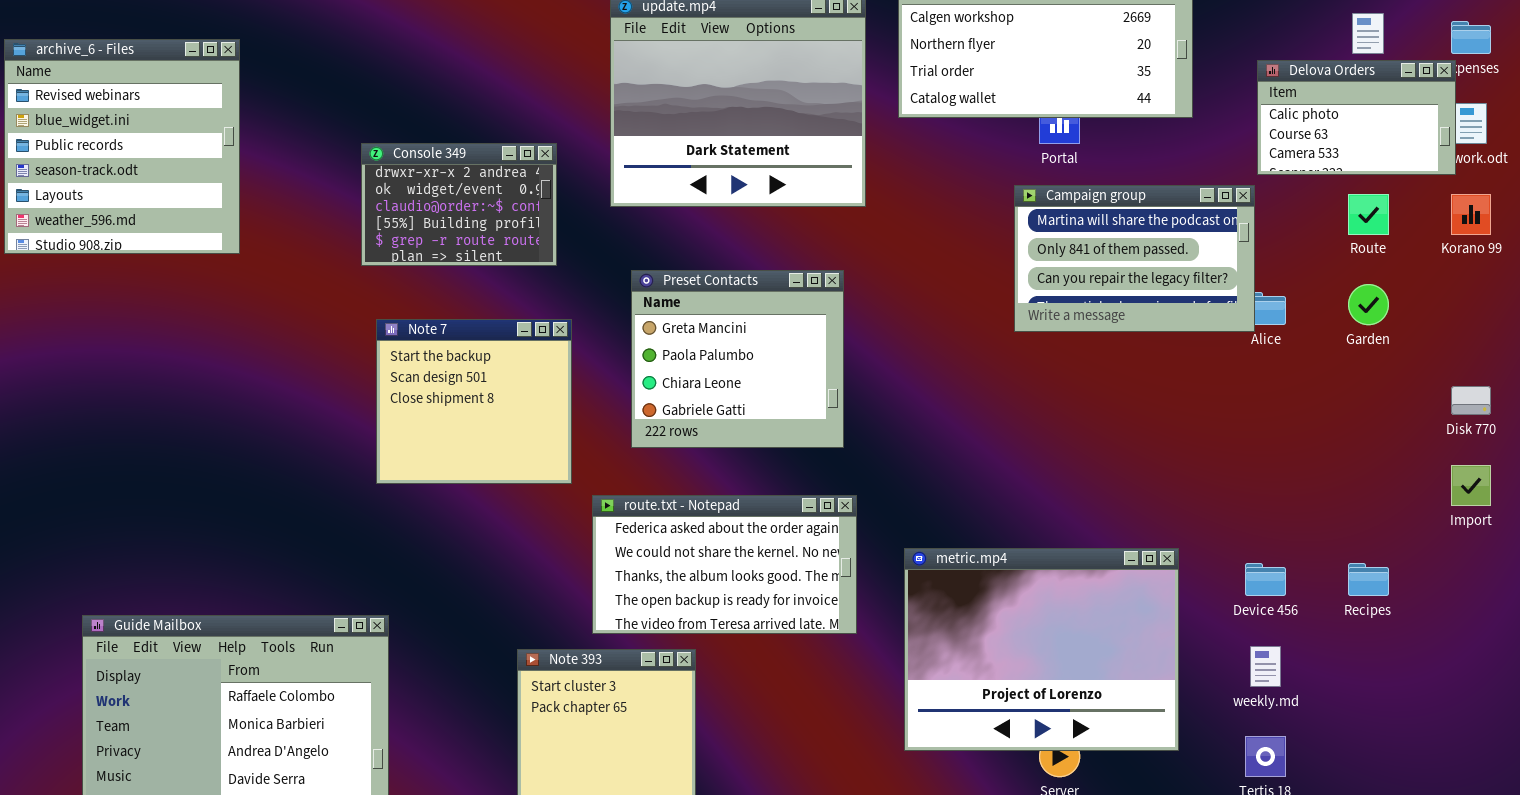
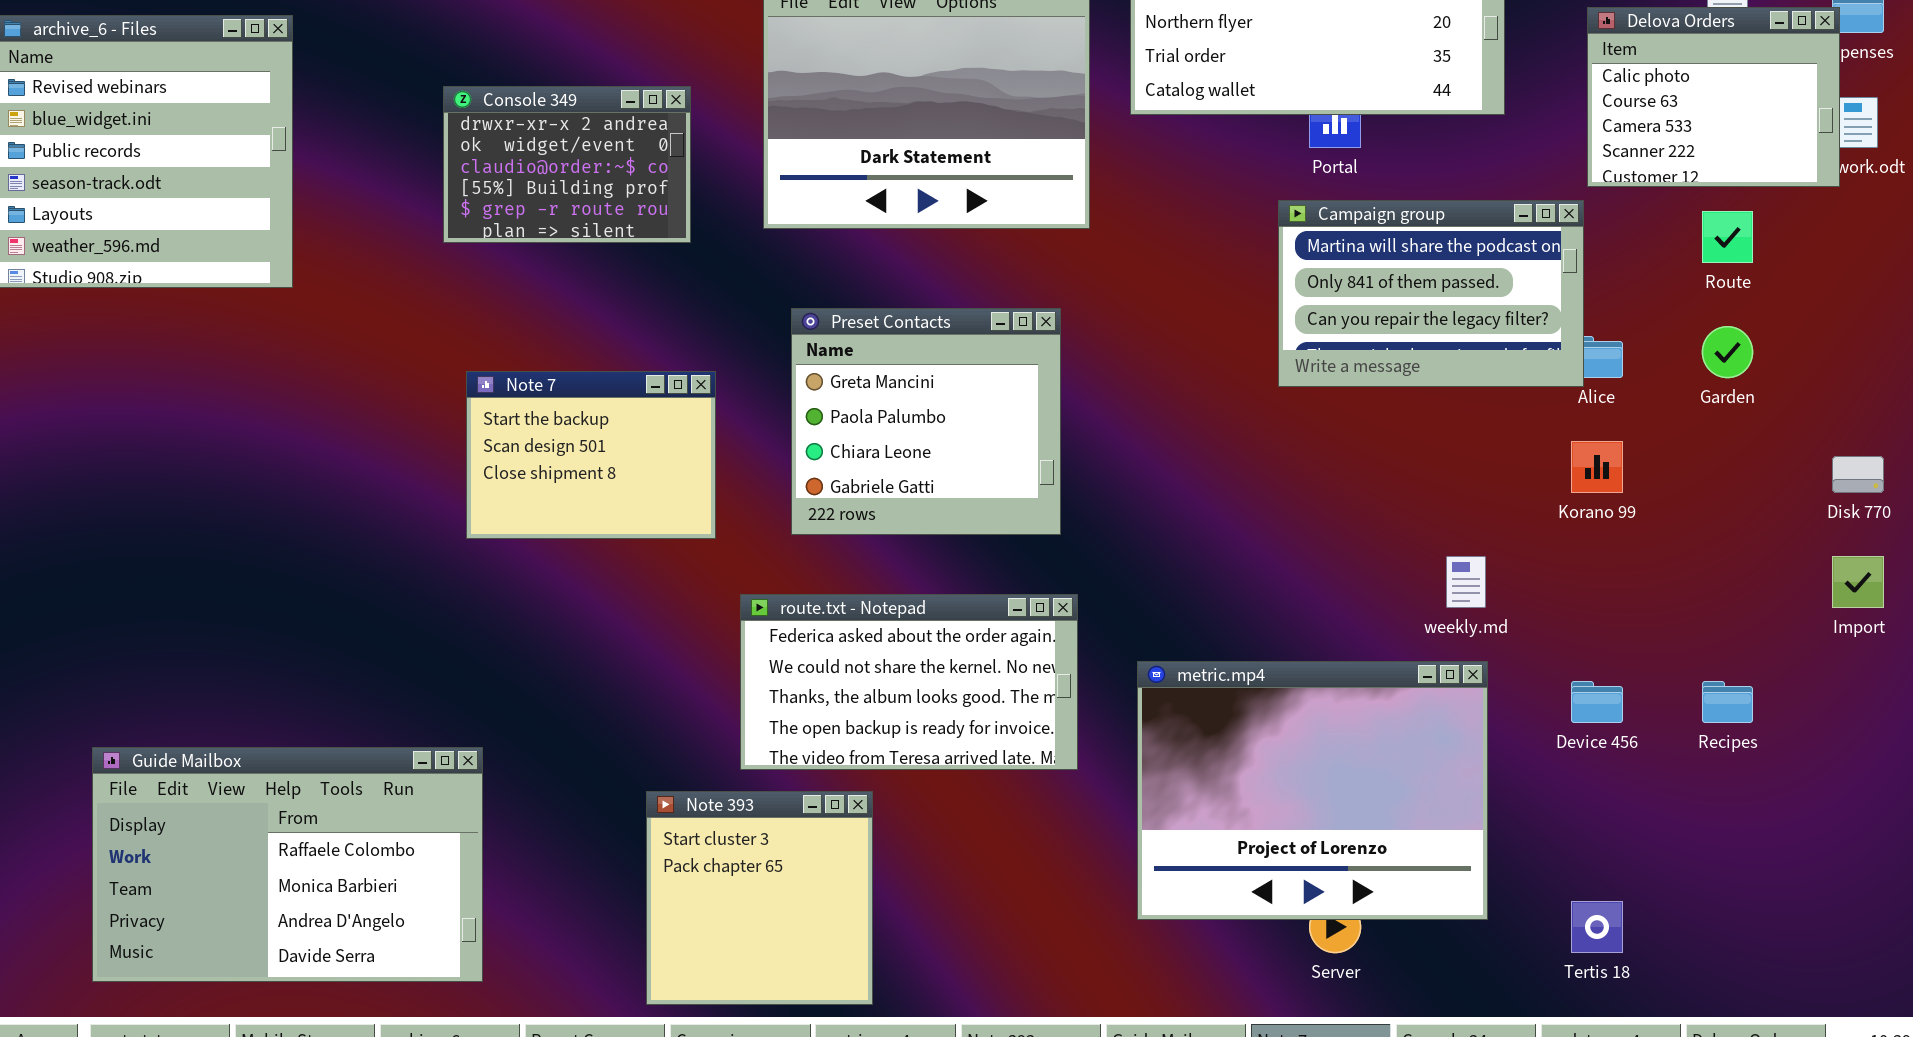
Delova Orders: [1257,60,1456,175] -> [1587,7,1840,187], resized
Console 349: [361,143,557,266] -> [443,86,691,243], moved
Korano 99: [1451,194,1491,235] -> [1571,441,1623,493], moved
Note 7: [376,319,572,484] -> [466,371,716,539], resized
weekly.md: [1250,646,1281,687] -> [1446,556,1486,608], moved

